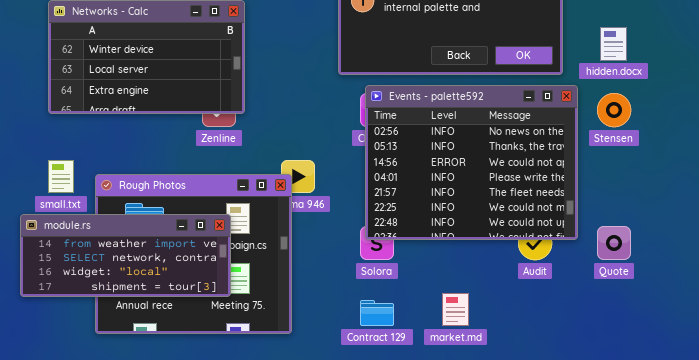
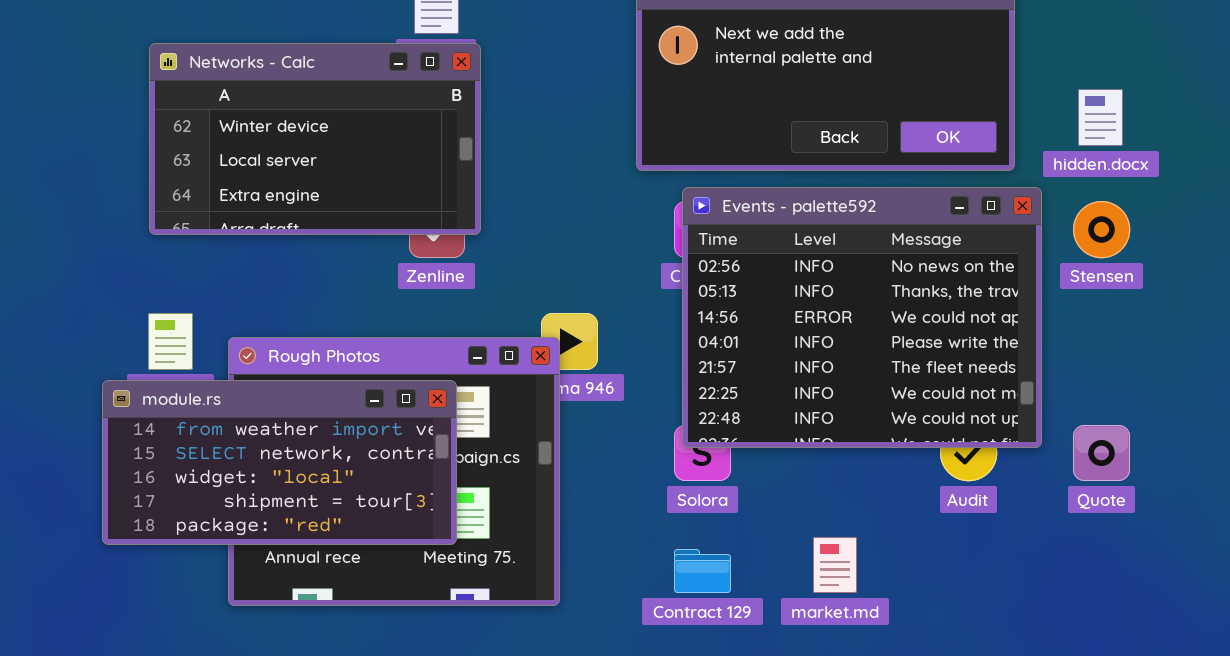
module.rs: [20,214,231,297] -> [102,380,457,545], resized

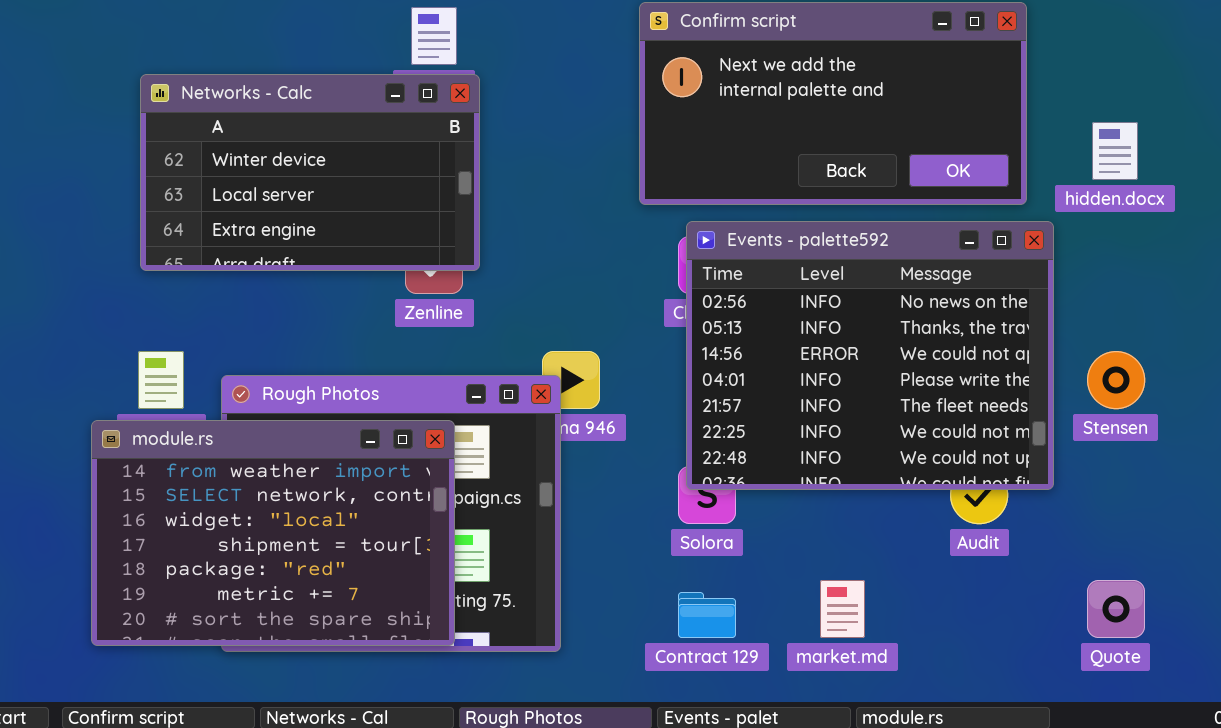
Stensen: [1073,201,1130,258] -> [1087,351,1145,409], moved
module.rs: [102,380,457,545] -> [91,420,455,646], resized
Quote: [1073,425,1130,481] -> [1087,580,1145,638], moved

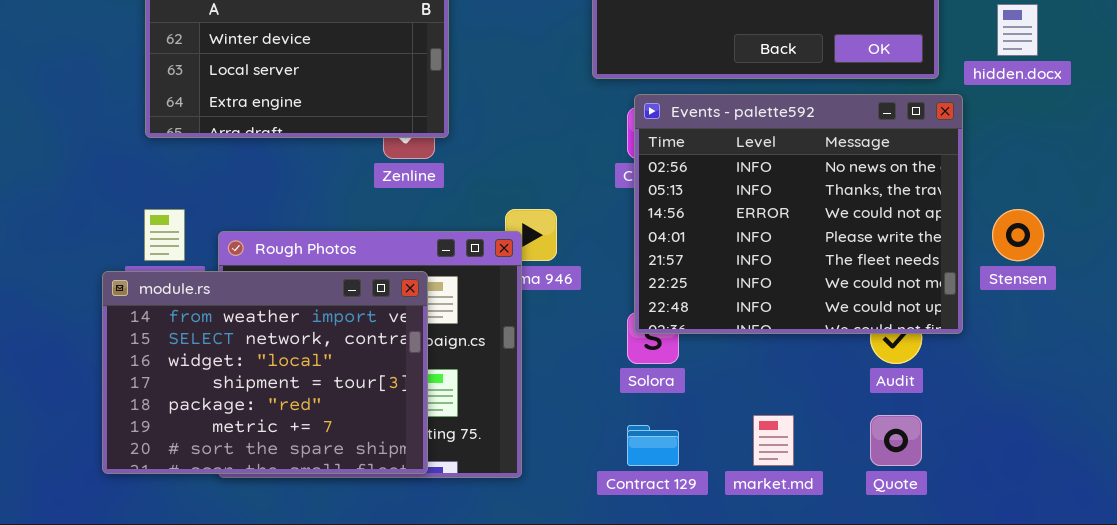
Quote: [1087,580,1145,638] -> [870,415,922,466], moved

